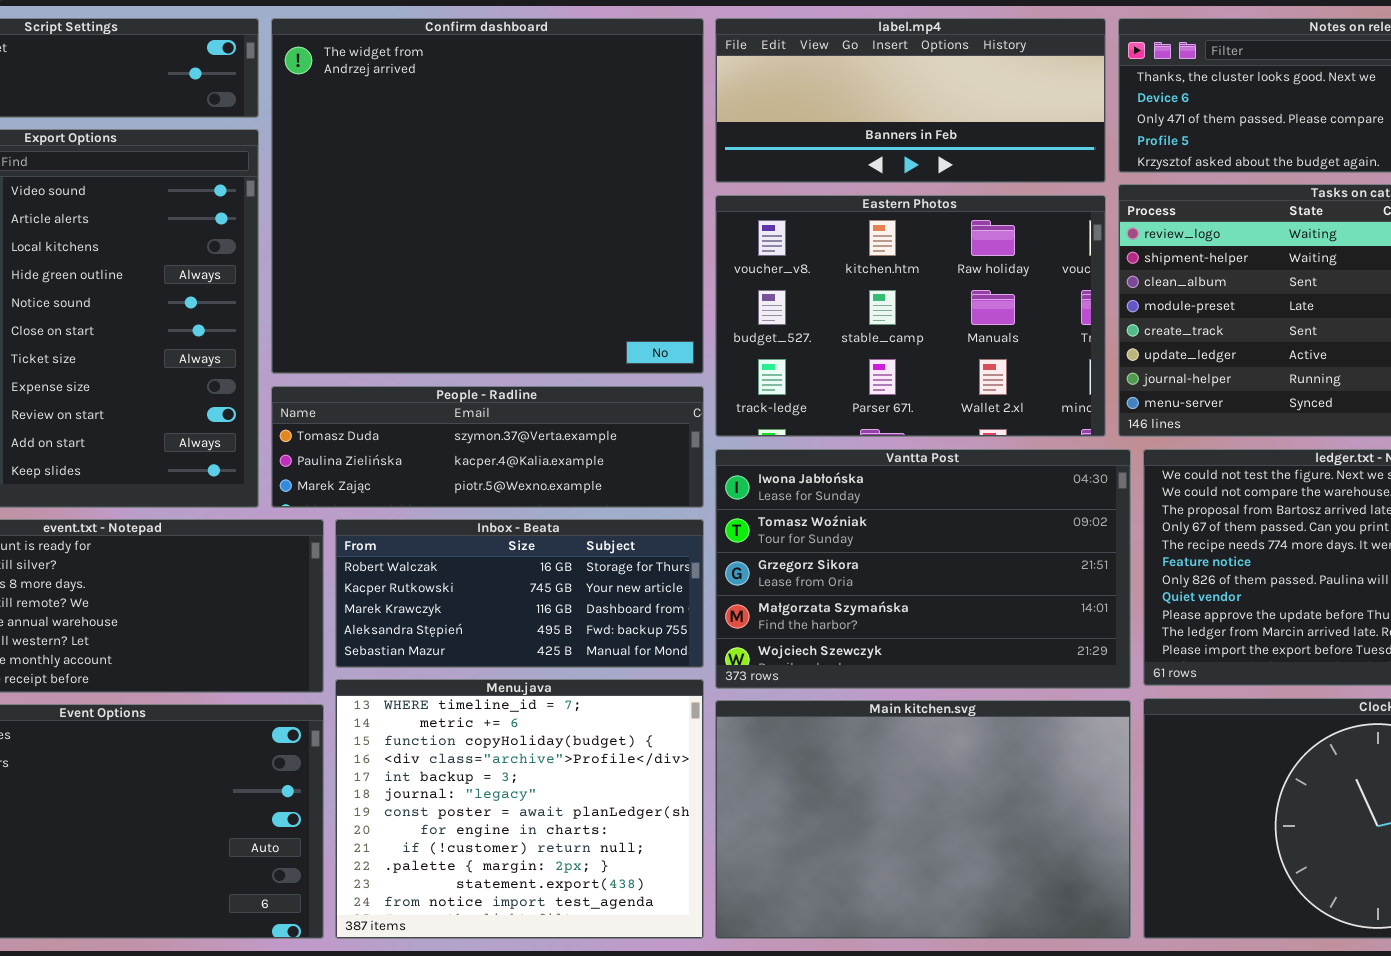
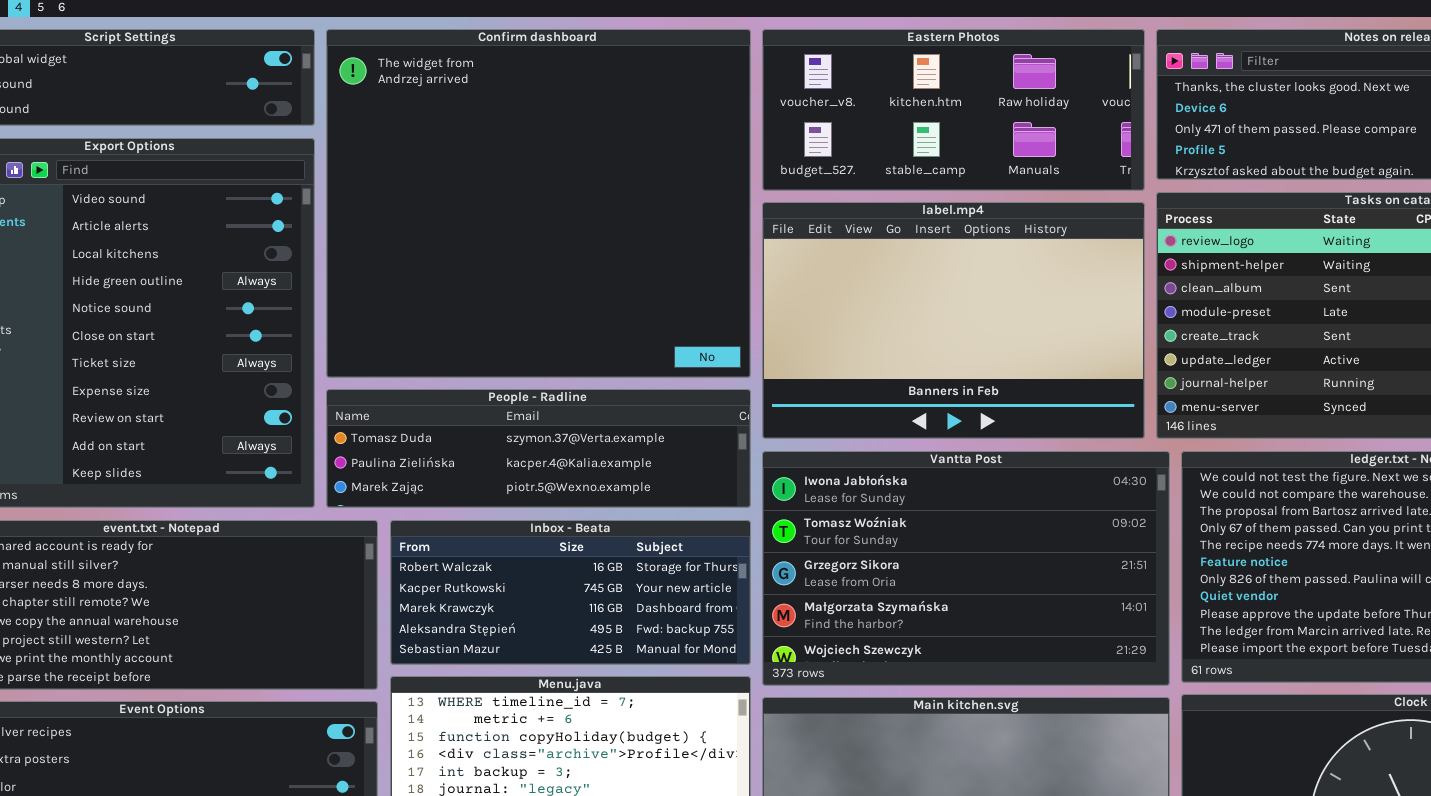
label.mp4: [715,18,1106,183] -> [762,202,1145,439], moved, resized
Eastern Photos: [715,195,1106,437] -> [762,29,1145,191], moved, resized

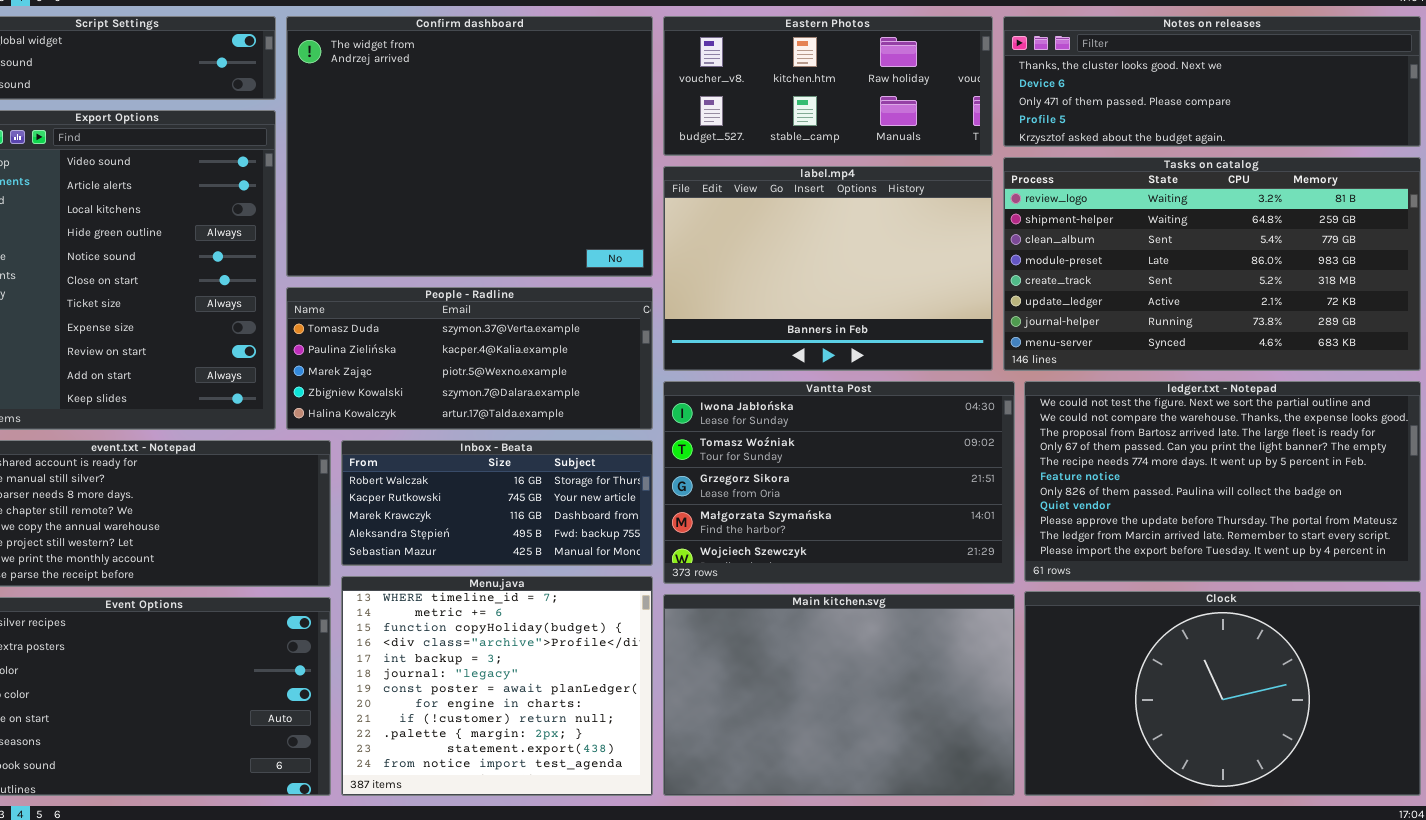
Confirm dashboard: [326,29,751,378] -> [286,16,653,277], resized
People - Radline: [326,389,751,508] -> [286,287,653,430], resized

